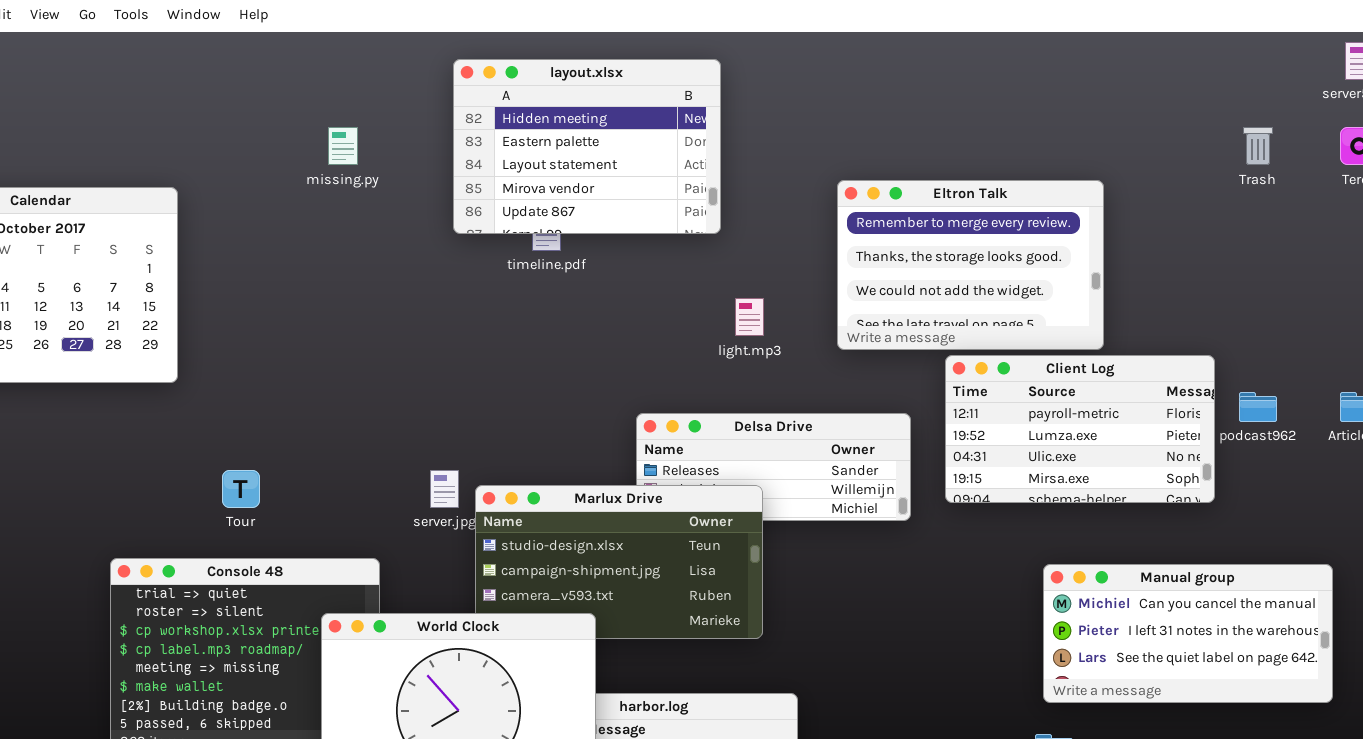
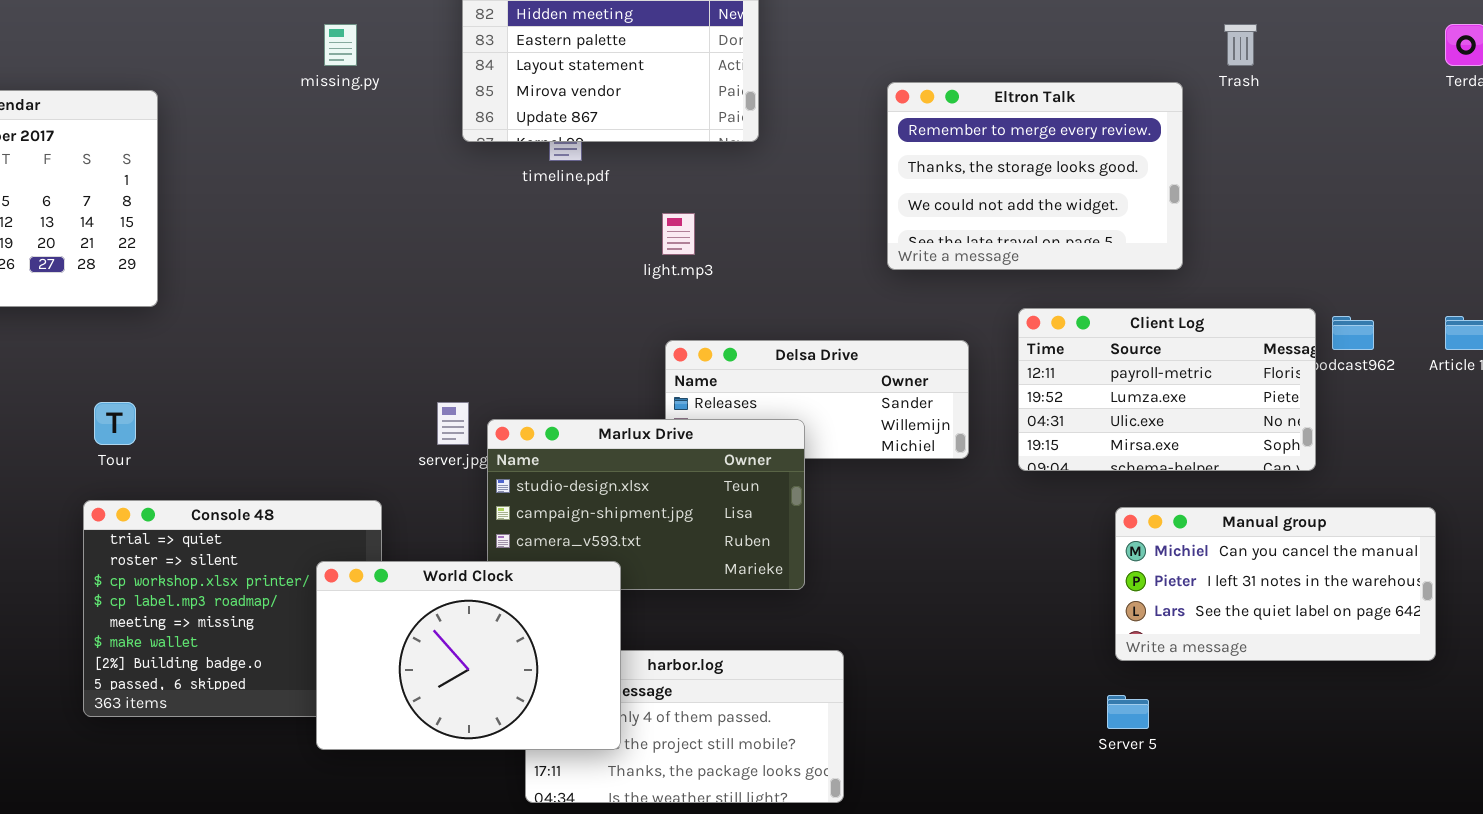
Trash: [1243,127,1273,165] -> [1224,24,1257,66], moved
light.mp3: [735,298,764,336] -> [662,213,695,255], moved
Client Log: [945,355,1215,503] -> [1018,308,1316,471], moved
Tour: [222,470,260,508] -> [94,402,136,445], moved

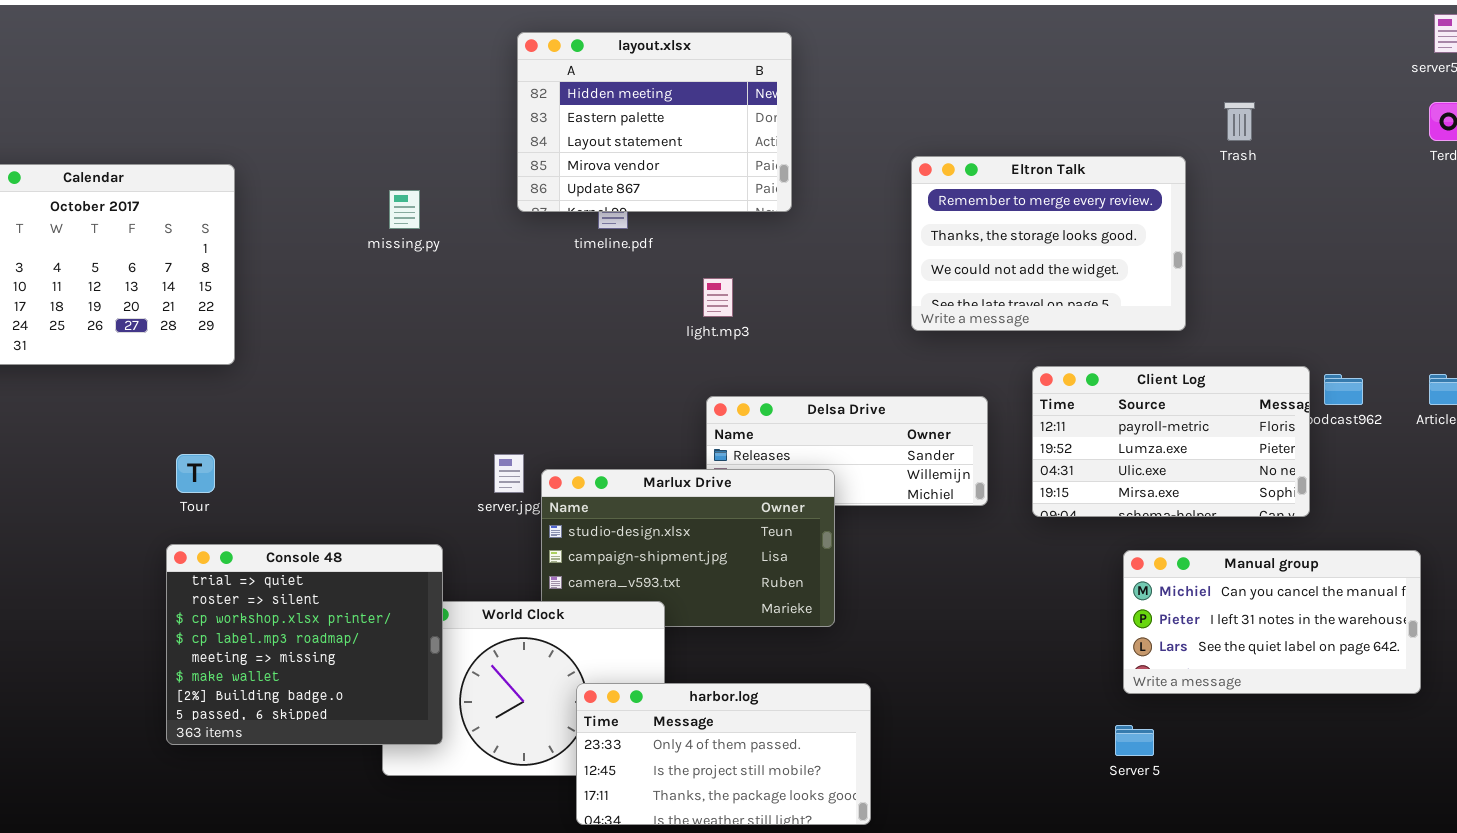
missing.py: [324,24,357,66] -> [389,190,420,229], moved
Console 48: [83,500,382,717] -> [166,544,443,745], raised
harbor.log: [525,650,844,803] -> [576,683,871,825], raised

